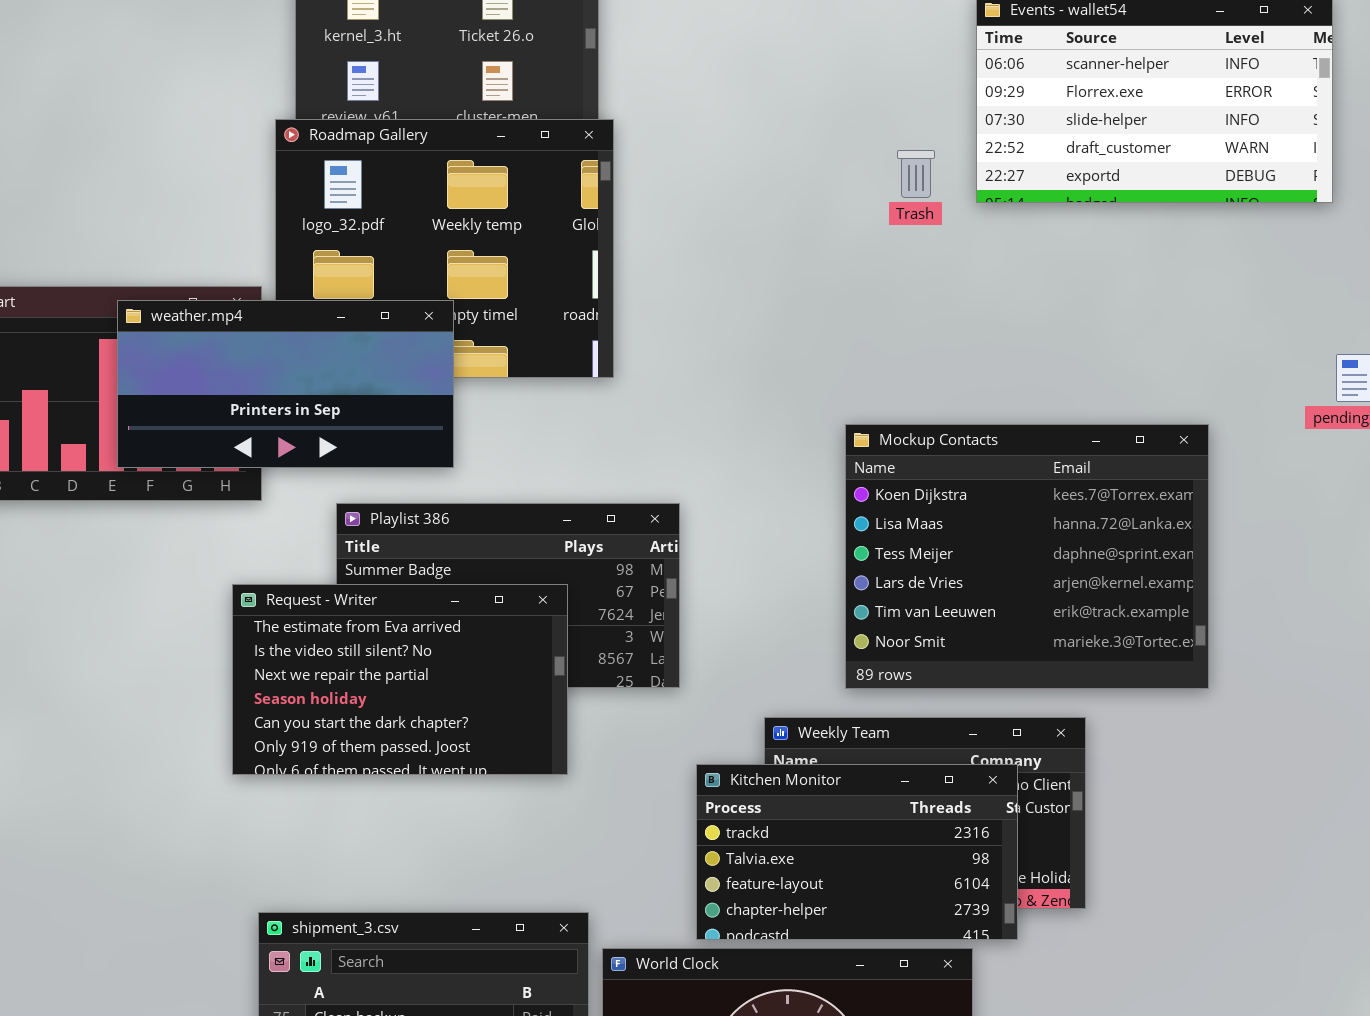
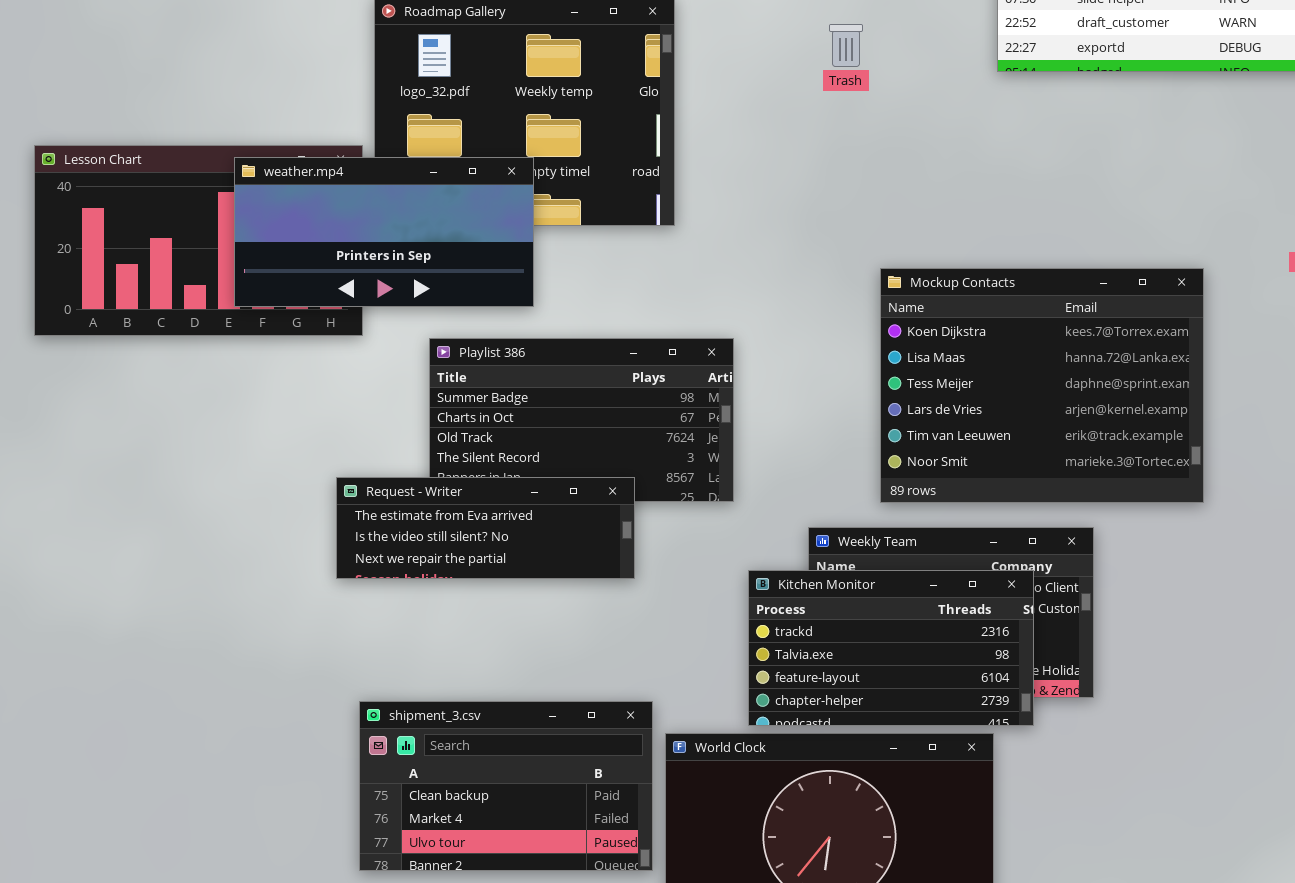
Trash: [897,150,935,198] -> [829,24,863,67], moved
Request - Writer: [232,584,568,775] -> [336,477,635,579], resized

